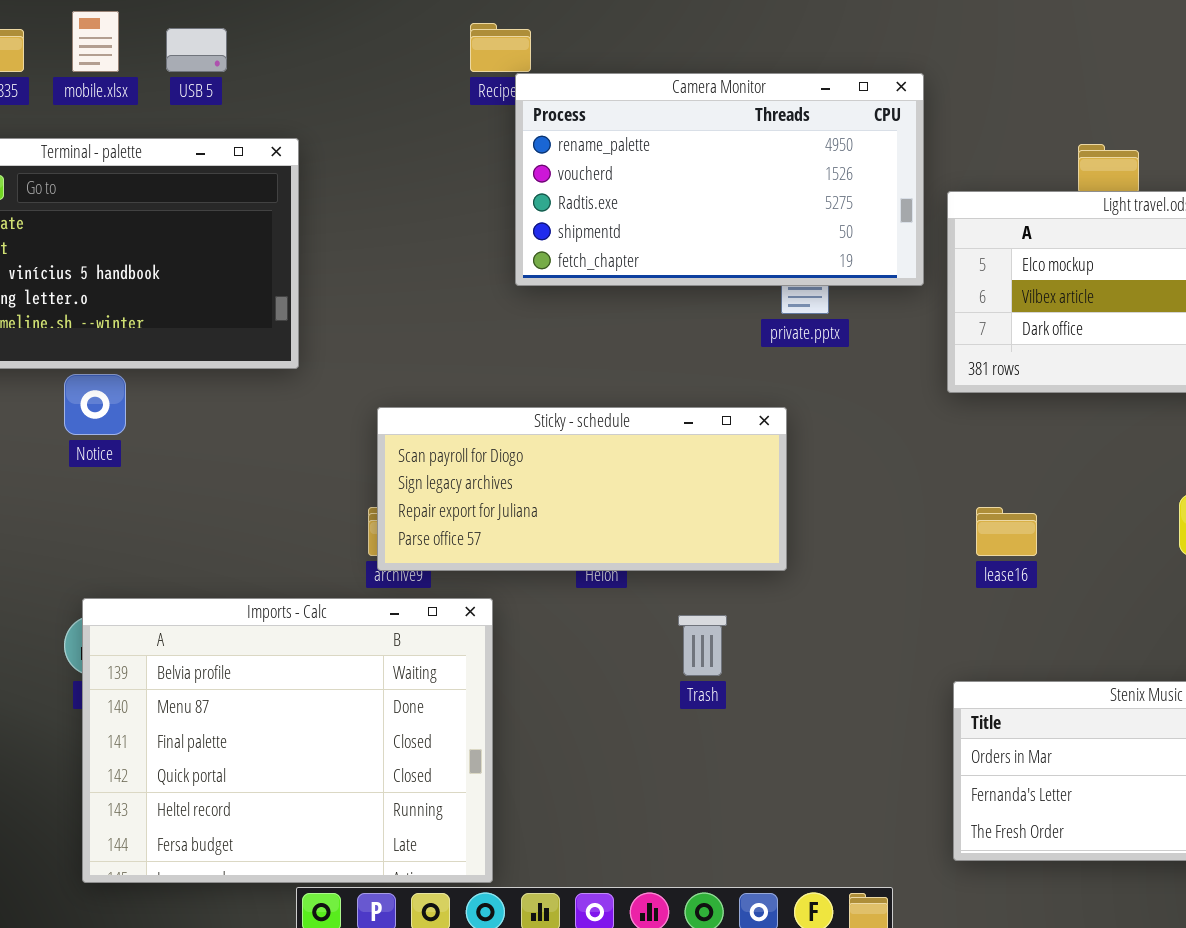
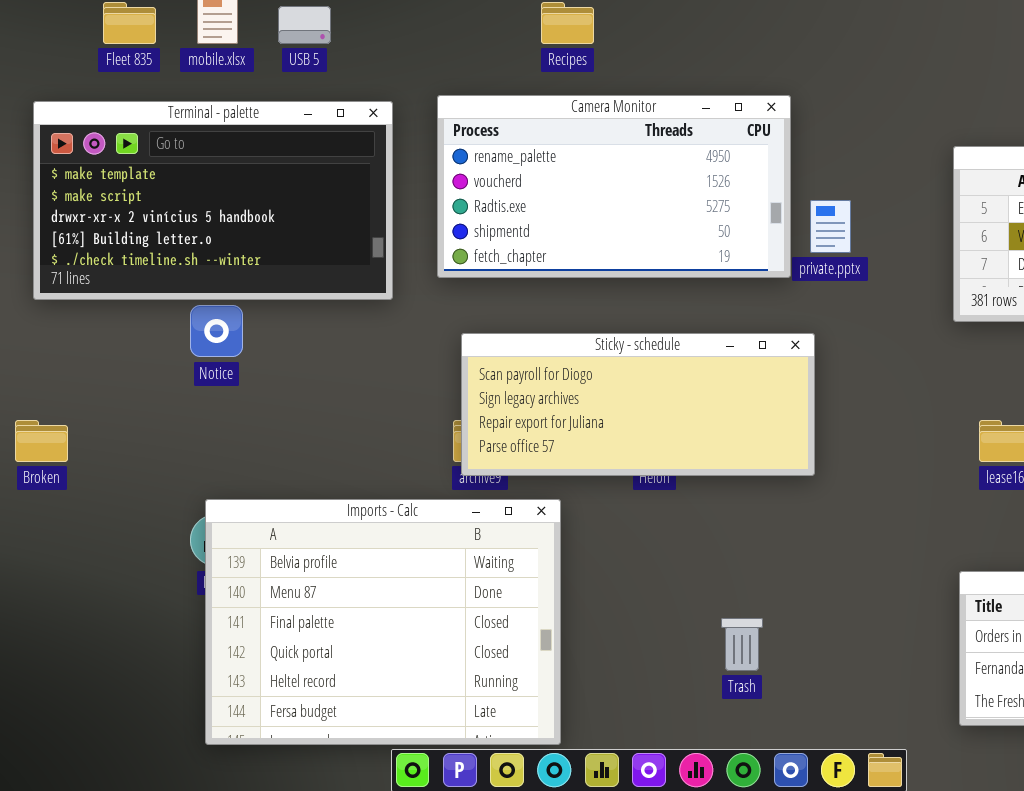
Camera Monitor: [515,73,924,286] -> [437,95,791,278], moved
Trash: [678,615,727,676] -> [721,618,763,671], moved

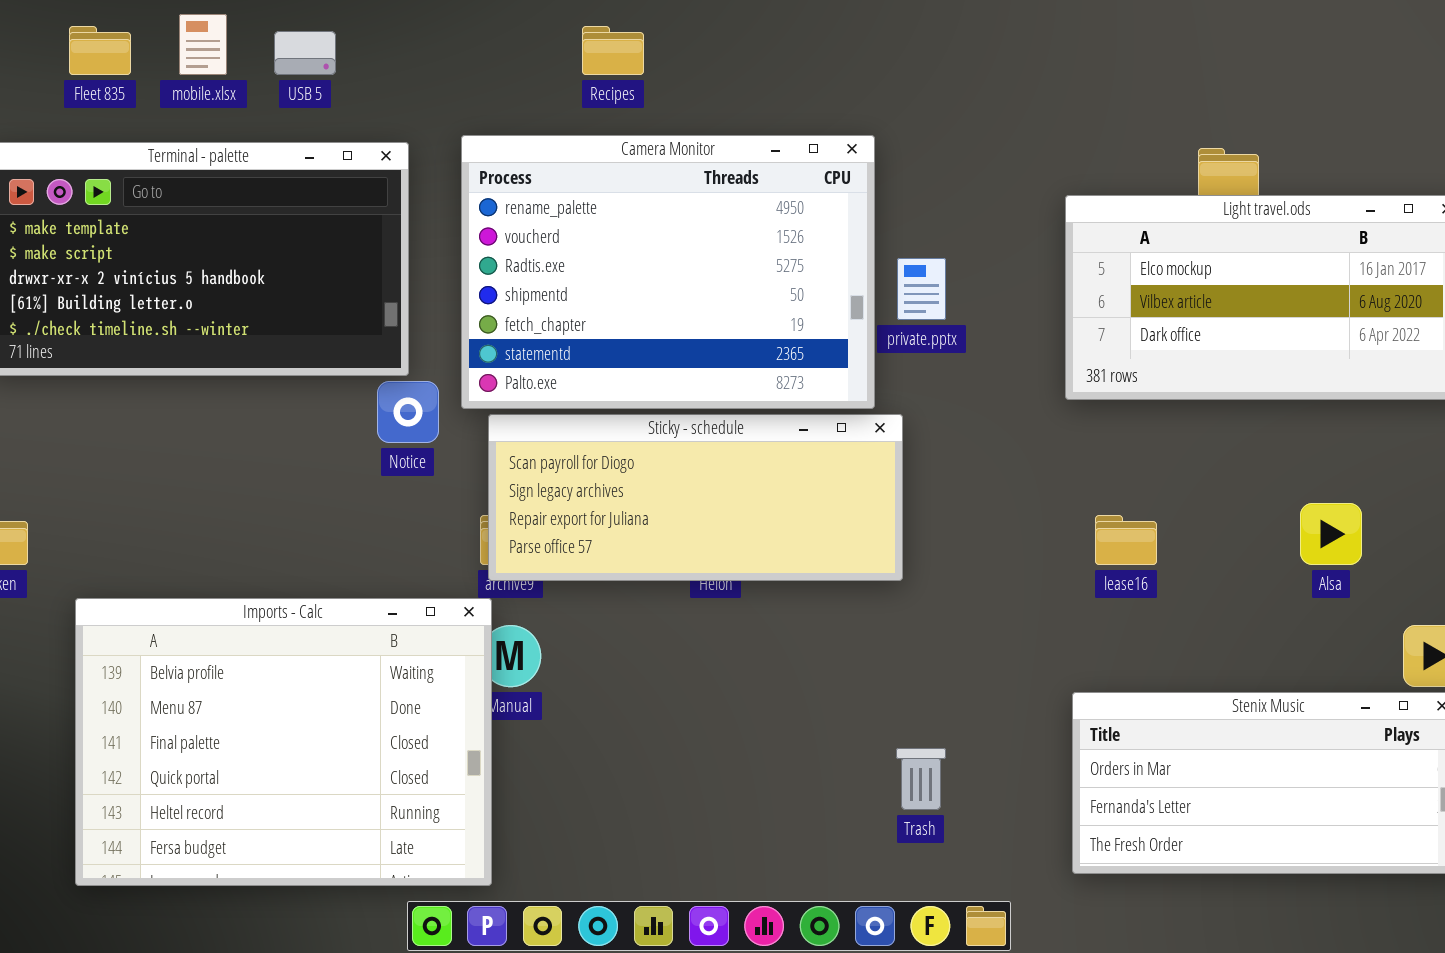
Camera Monitor: [437,95,791,278] -> [461,135,875,409], resized
Notice: [190,305,243,357] -> [377,381,439,443], moved
Imports - Calc: [205,499,561,745] -> [75,598,492,886], moved
Trash: [721,618,763,671] -> [896,748,946,810], moved

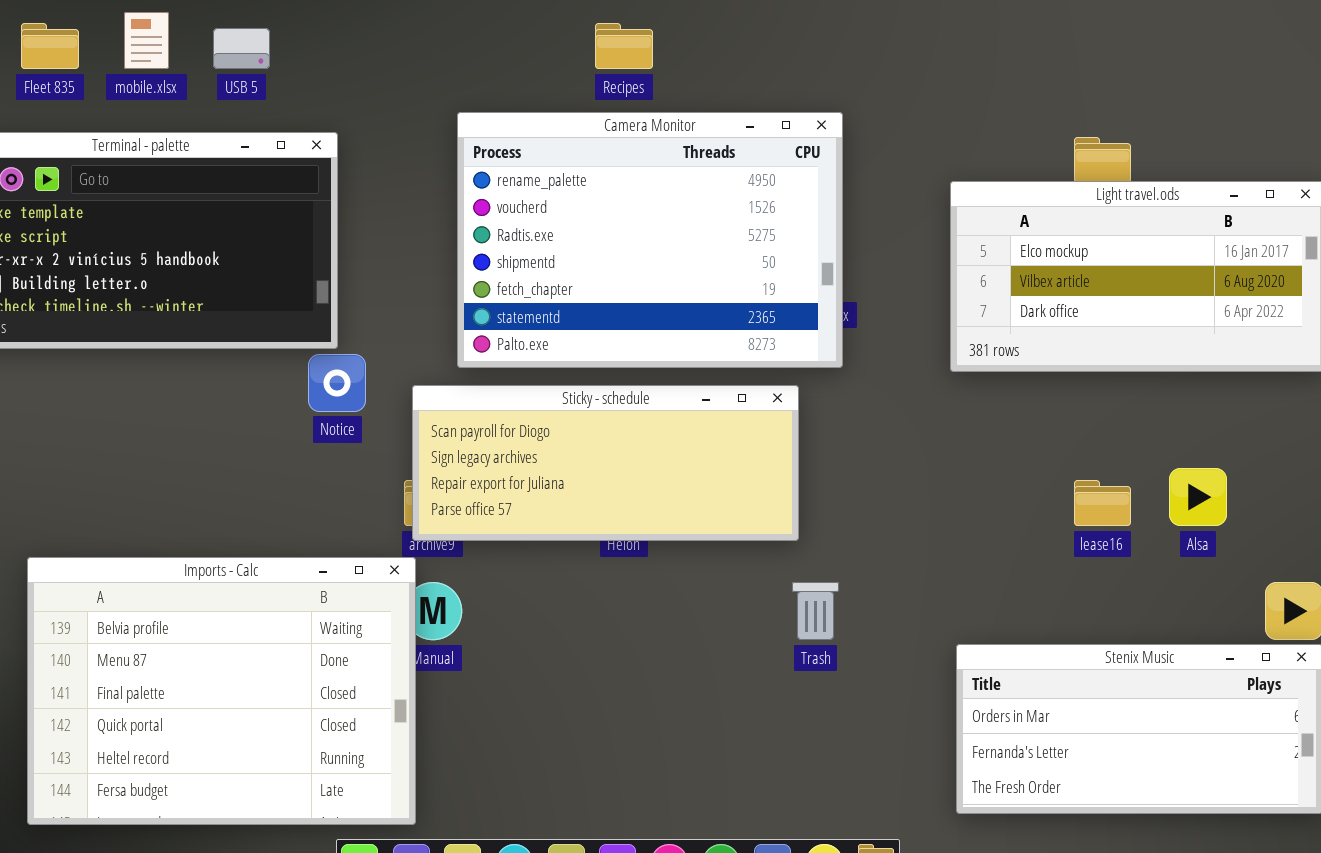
Recipes: [582,26,644,75] -> [595,23,653,69], moved
Camera Monitor: [461,135,875,409] -> [457,112,843,368], moved
lease16: [1095,515,1157,565] -> [1074,480,1131,526], moved
Trash: [896,748,946,810] -> [792,582,839,640], moved

